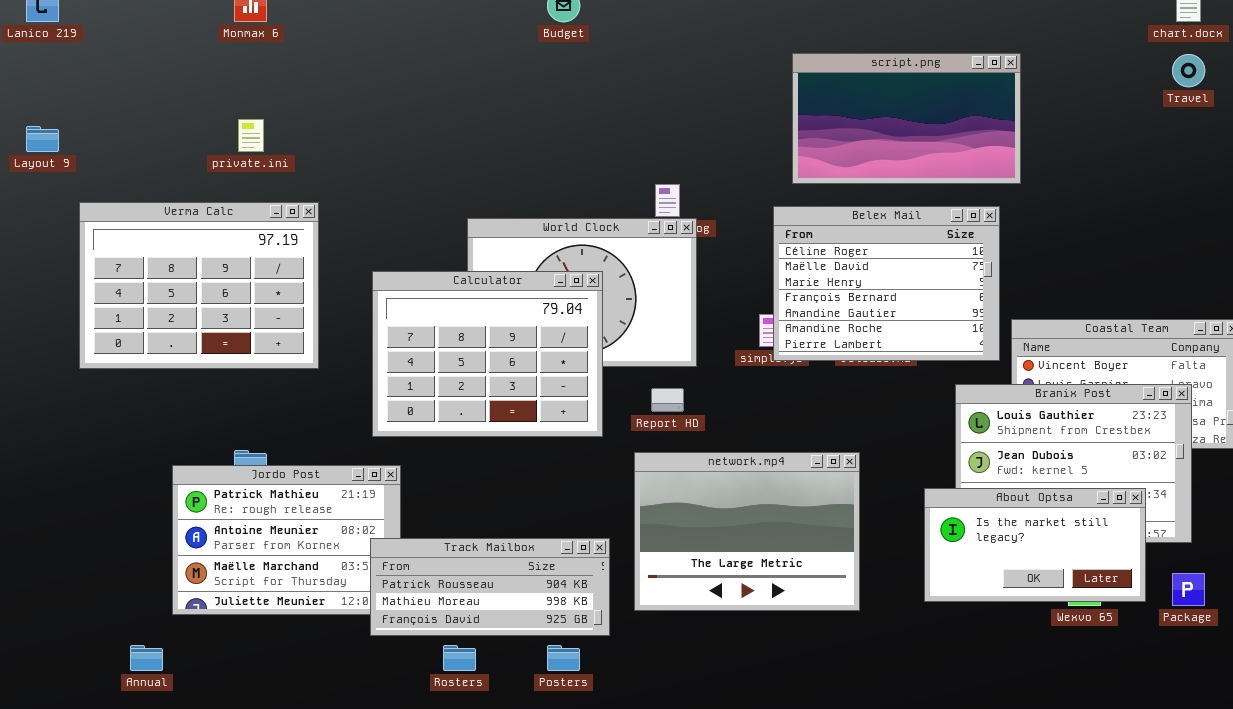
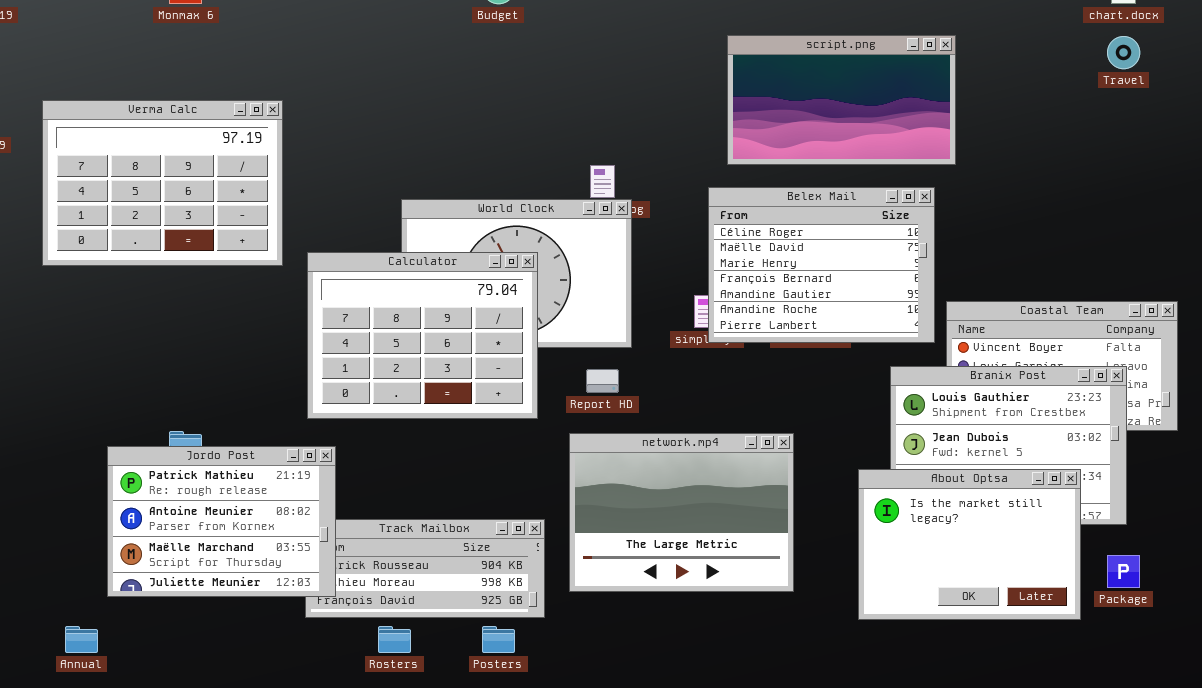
Verma Calc: [79,202,319,369] -> [42,100,283,266], moved
Jordo Post: [172,465,401,615] -> [107,446,336,597], raised
About Optsa: [924,488,1146,602] -> [858,469,1081,620], resized

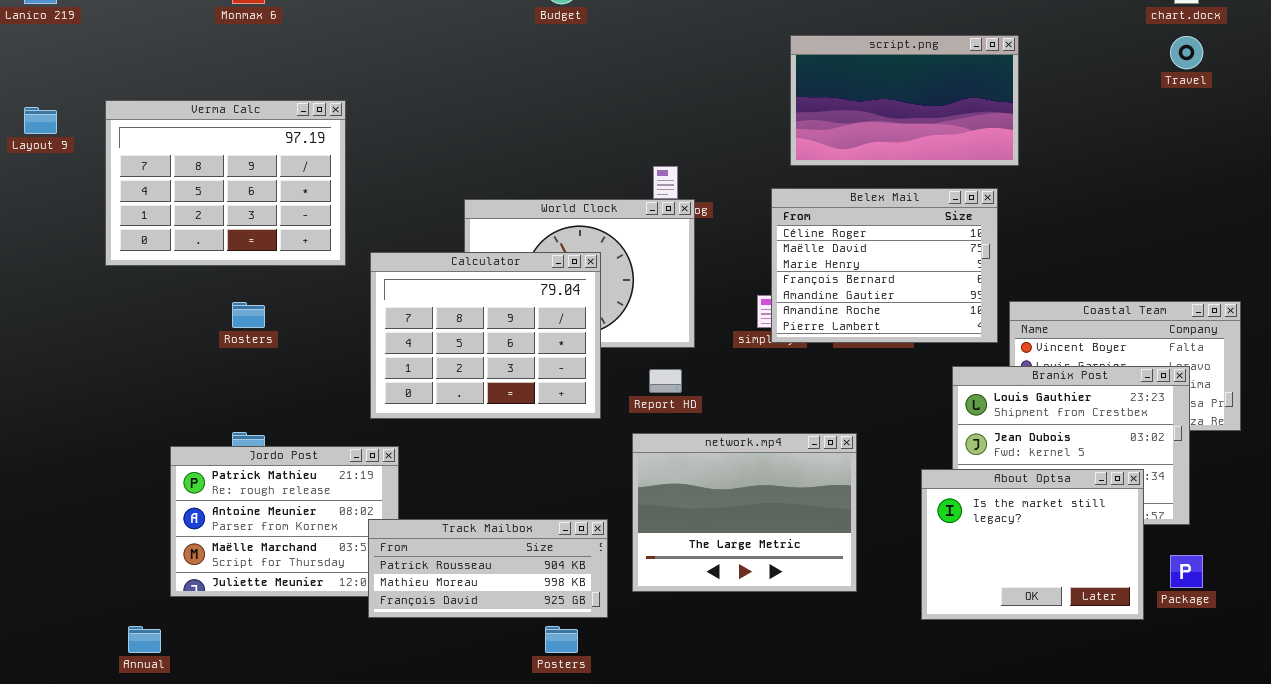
Track Mailbox: [305,519,545,618] -> [368,519,608,618], raised
Rosters: [378,626,411,653] -> [232,302,265,328], moved

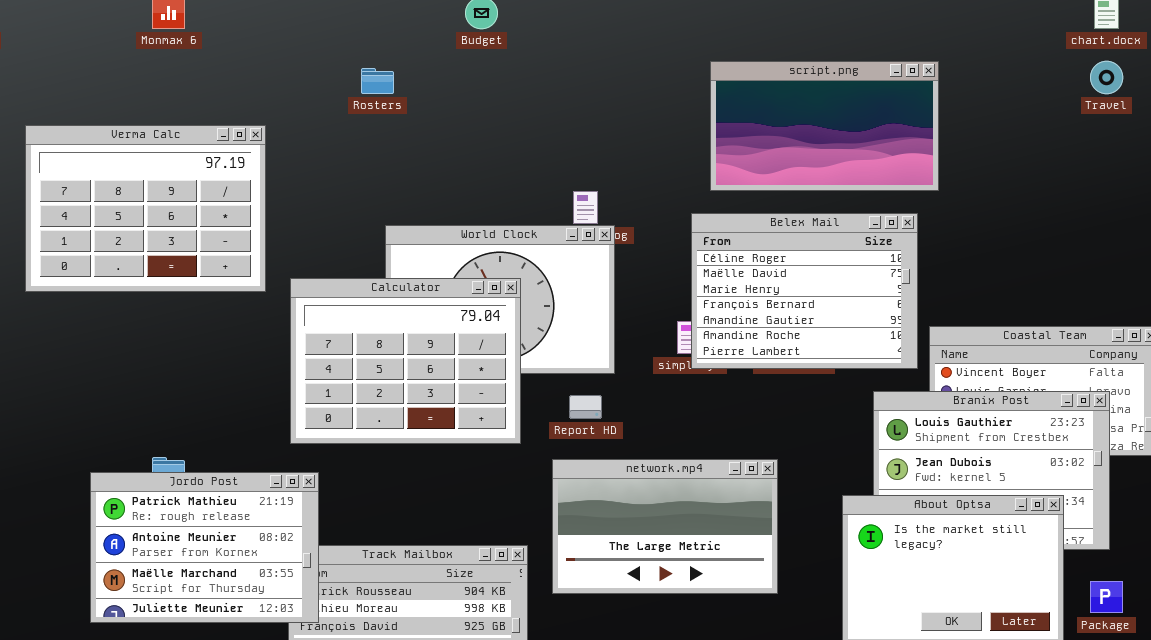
Rosters: [232,302,265,328] -> [361,68,394,94], moved
network.mp4: [632,433,857,592] -> [552,459,778,594], resized
Jordo Post: [170,446,399,597] -> [90,472,319,623], raised

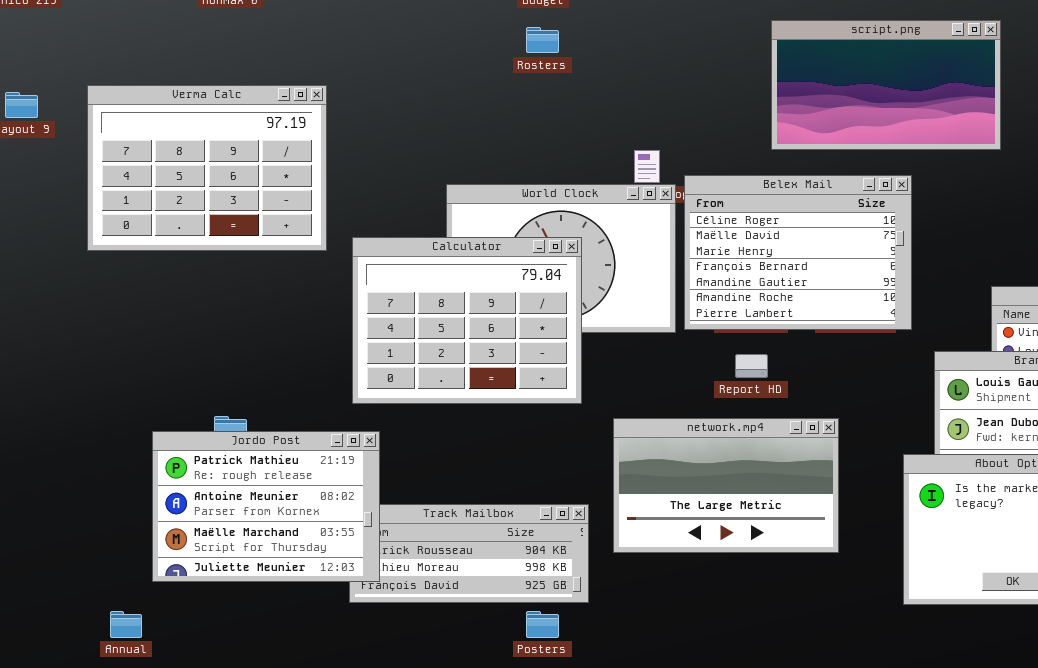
Rosters: [361,68,394,94] -> [526,27,559,53], moved
Belex Mail: [691,213,918,369] -> [684,175,912,330], moved
Report HD: [569,395,602,419] -> [735,354,768,378], moved

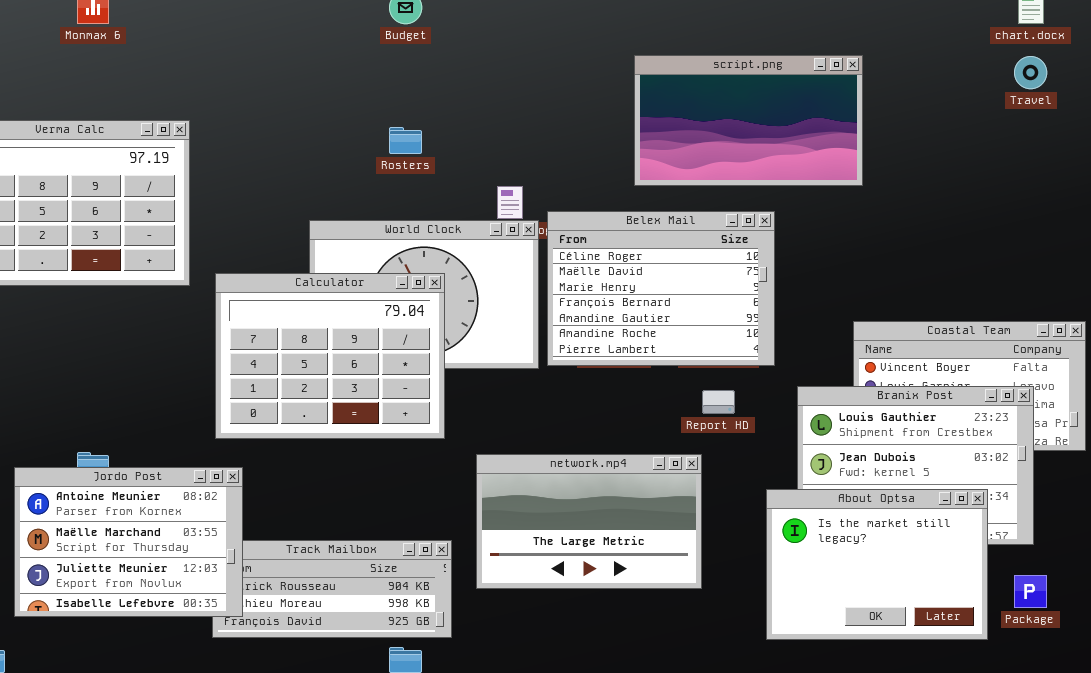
Rosters: [526,27,559,53] -> [389,127,422,154], moved
Report HD: [735,354,768,378] -> [702,390,735,414], moved
Jordo Post: [152,431,380,582] -> [14,467,243,617], scrolled down 1 row

